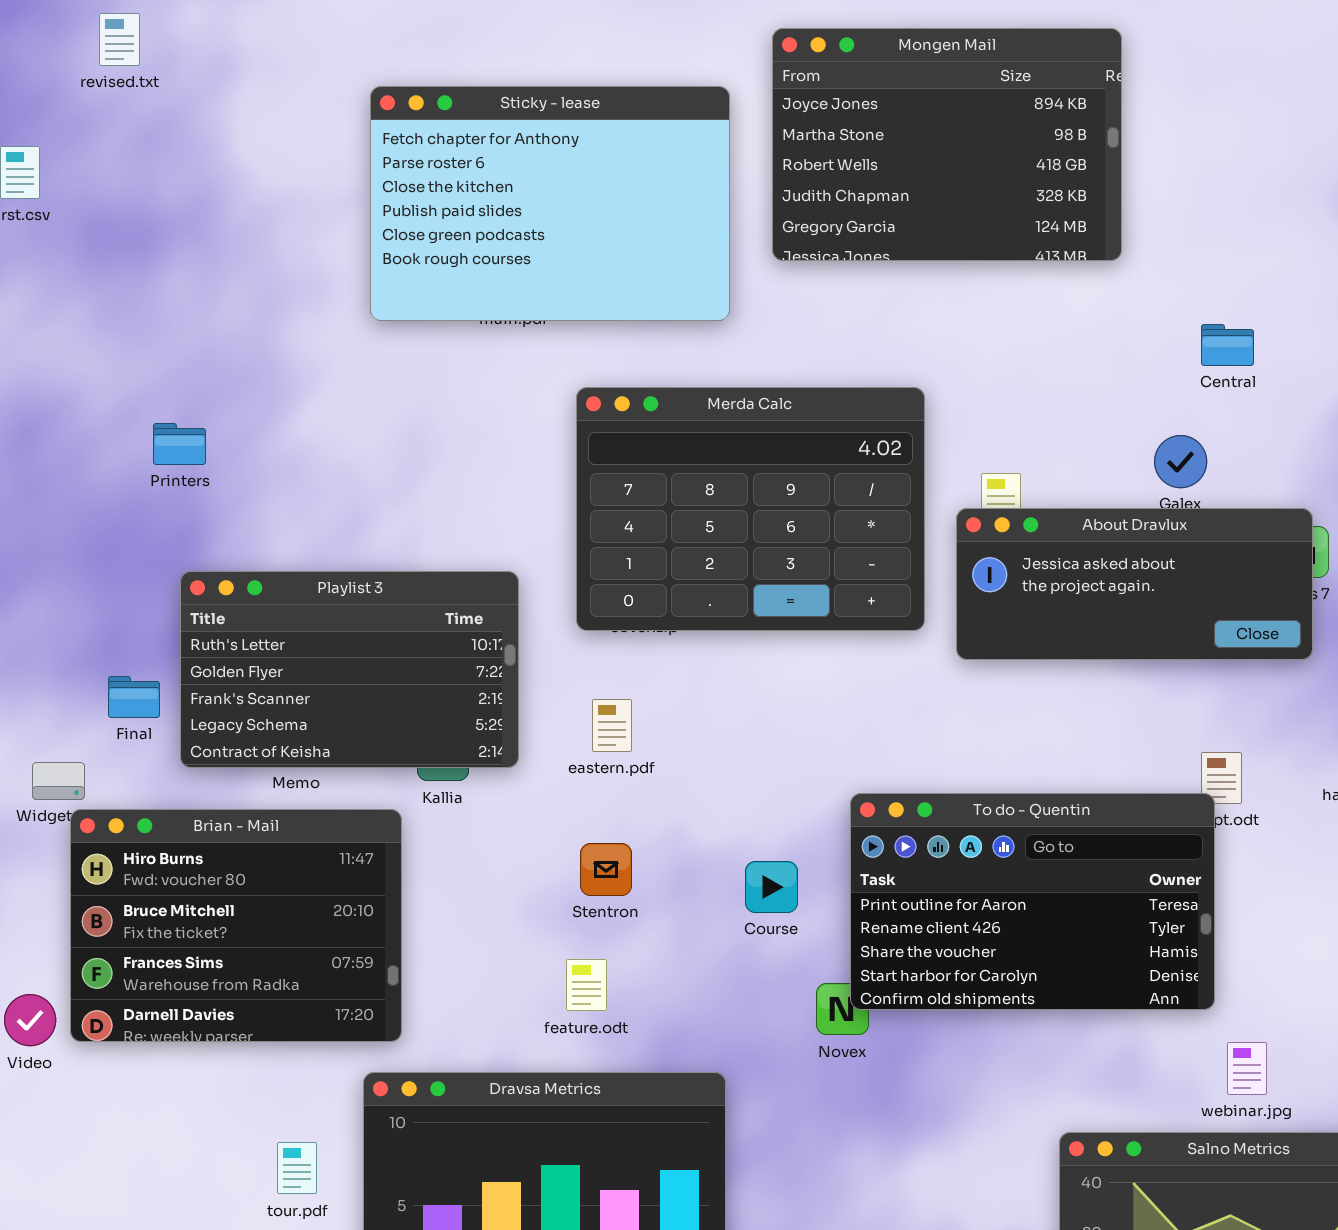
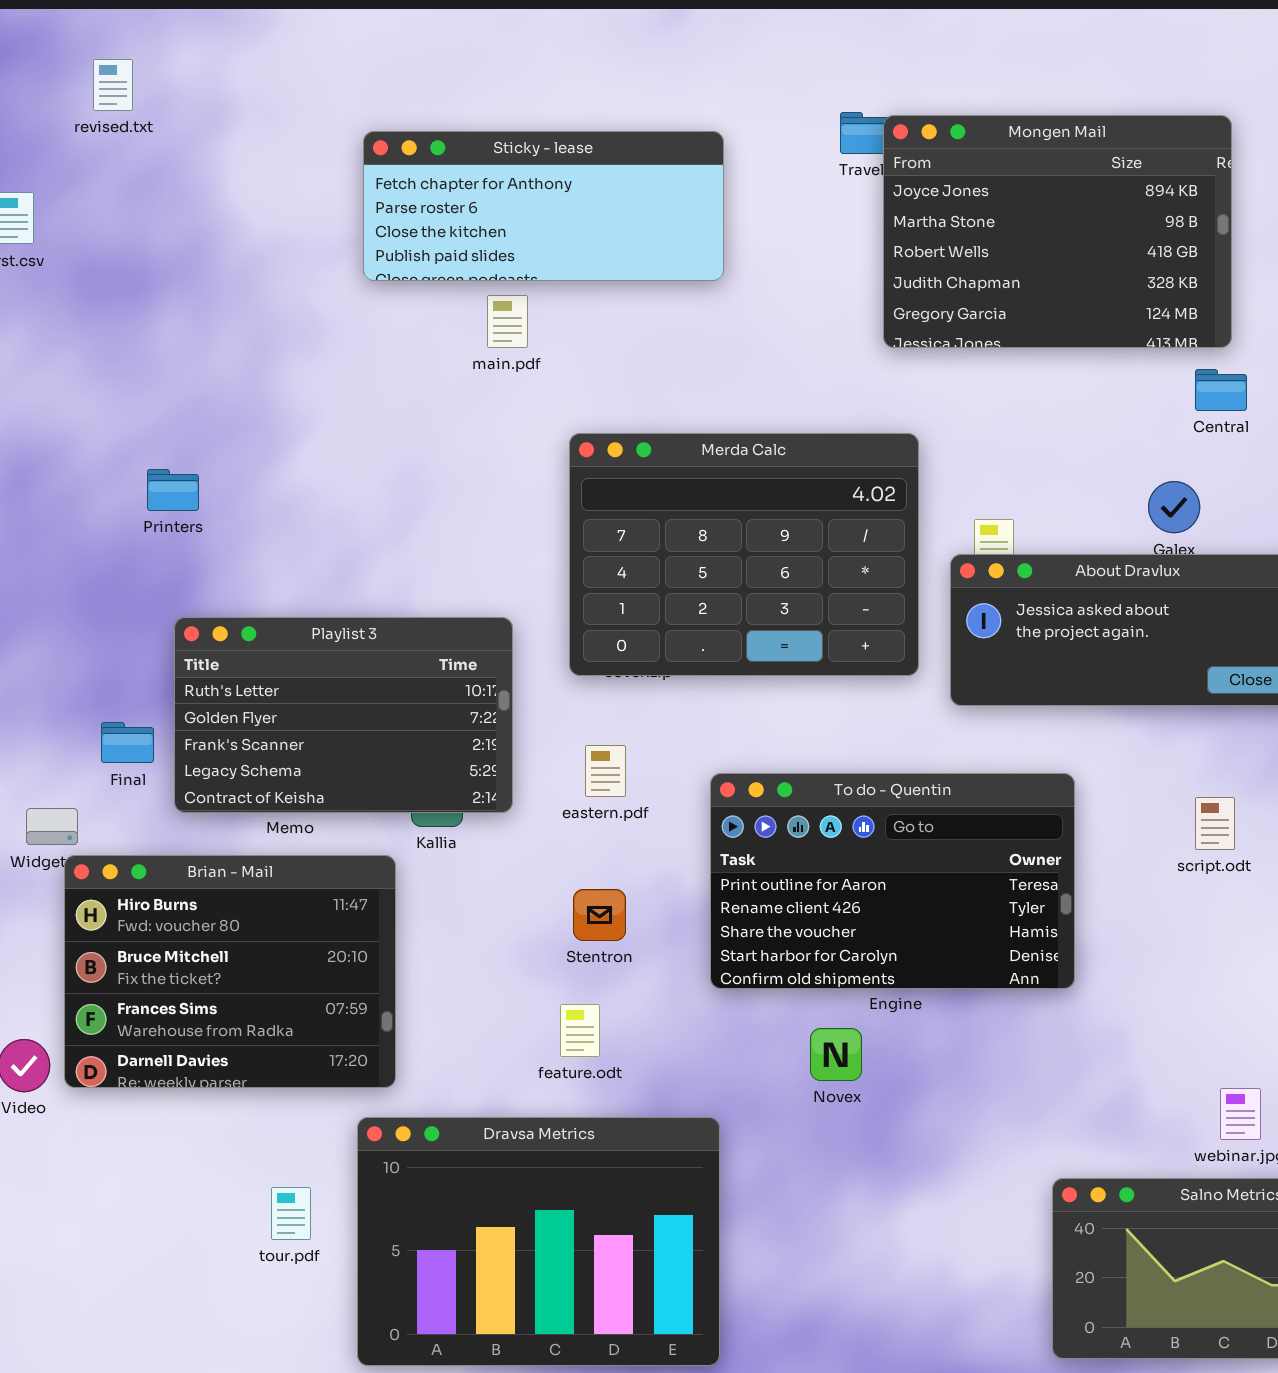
Mongen Mail: [772,28,1122,261] -> [883,115,1232,348], moved
Sticky - lease: [370,86,730,321] -> [363,131,724,281], resized
To do - Quentin: [850,793,1215,1010] -> [710,773,1075,989], moved

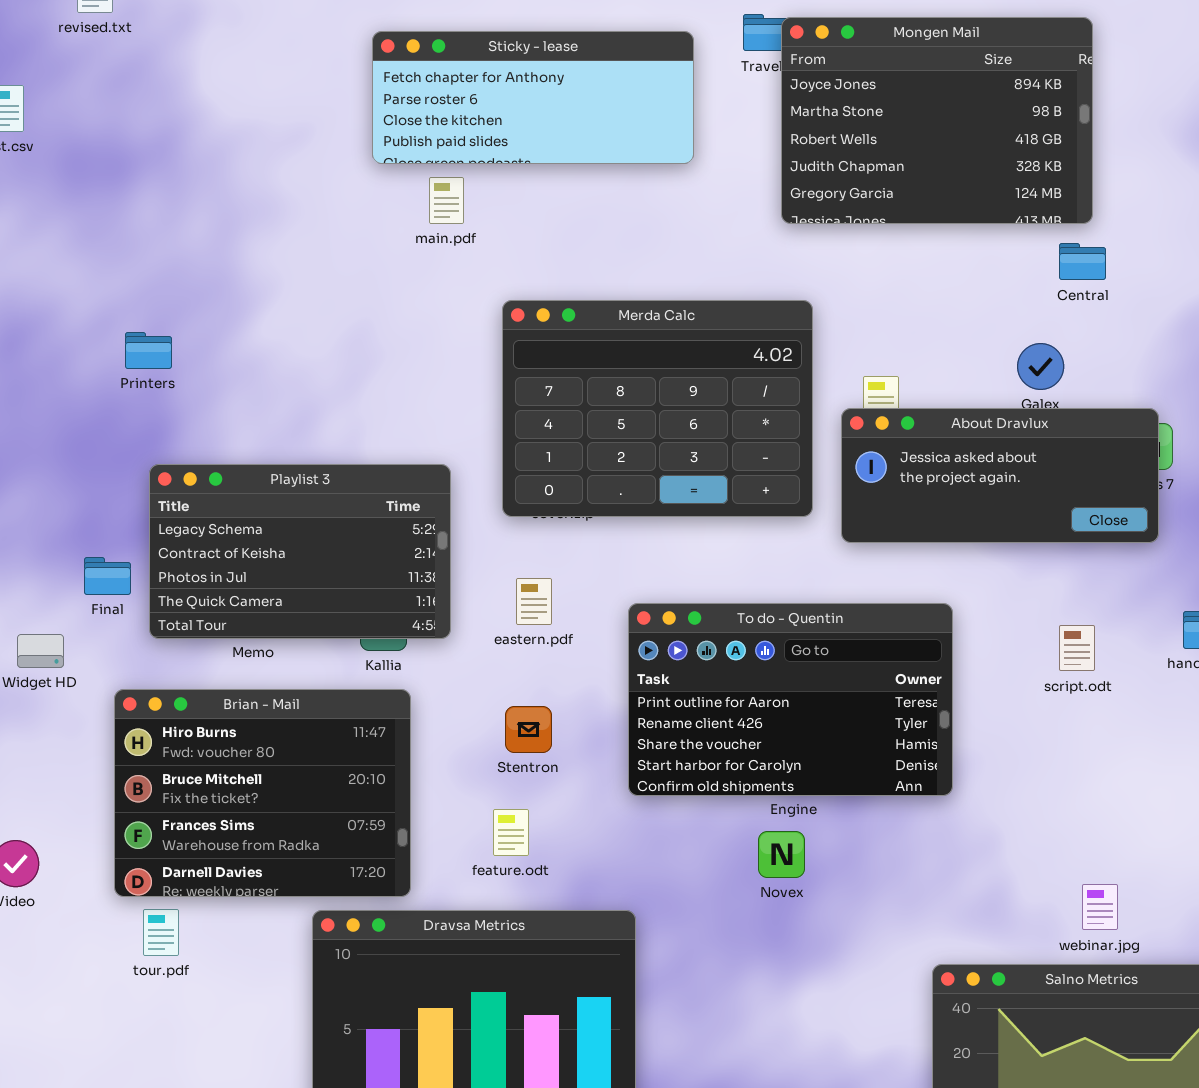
Sticky - lease: [363,131,724,281] -> [372,31,694,164], moved
Playlist 3: [174,617,513,813] -> [149,464,451,639], scrolled down 3 rows
Brian - Mail: [64,855,396,1088] -> [114,689,411,897], moved
Novex: [810,1028,862,1081] -> [758,831,805,878], moved
tour.pdf: [271,1187,311,1240] -> [143,909,179,956], moved

